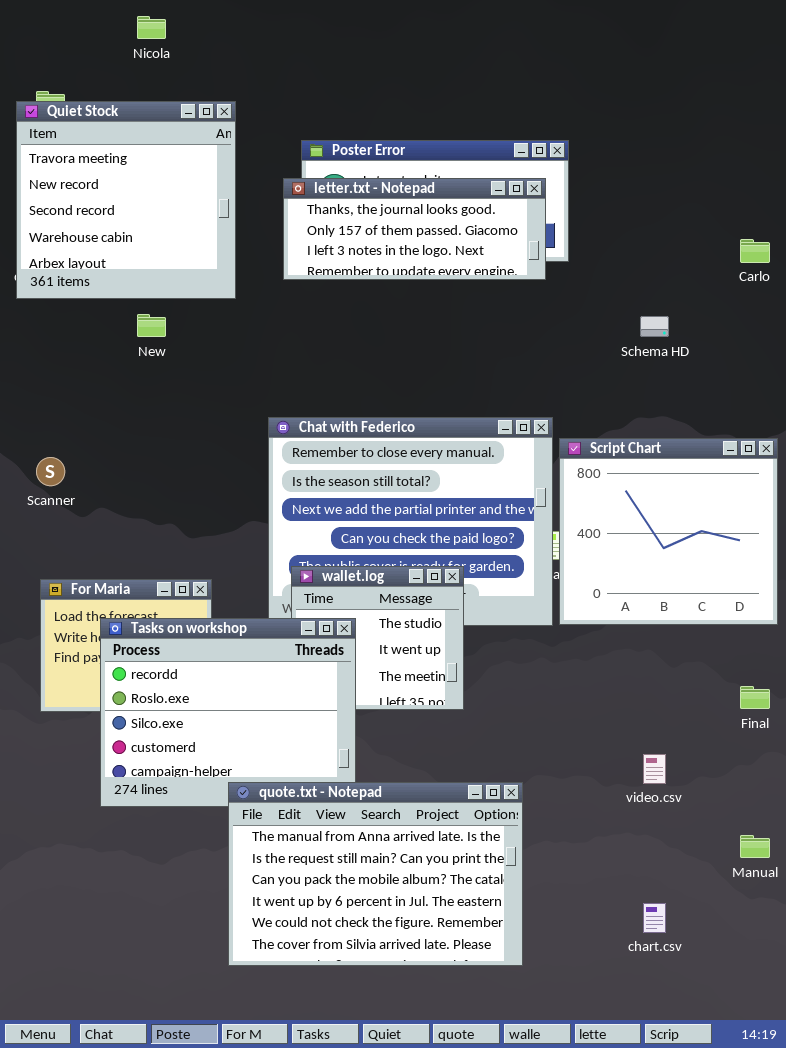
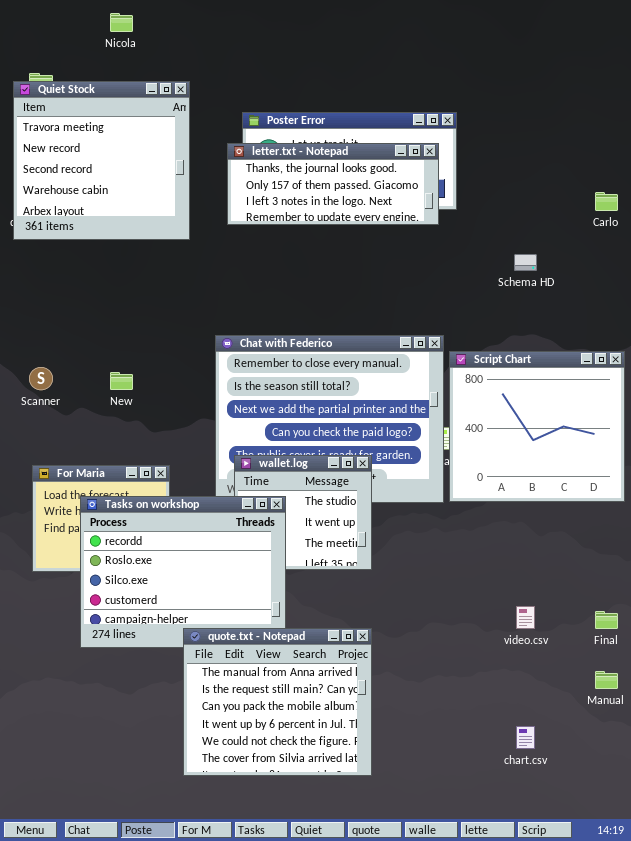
New: [137,314,166,337] -> [110,372,133,390], moved
Final: [740,686,770,709] -> [595,611,618,629], moved
quote.txt - Notepad: [228,782,523,966] -> [183,628,372,776], resized

